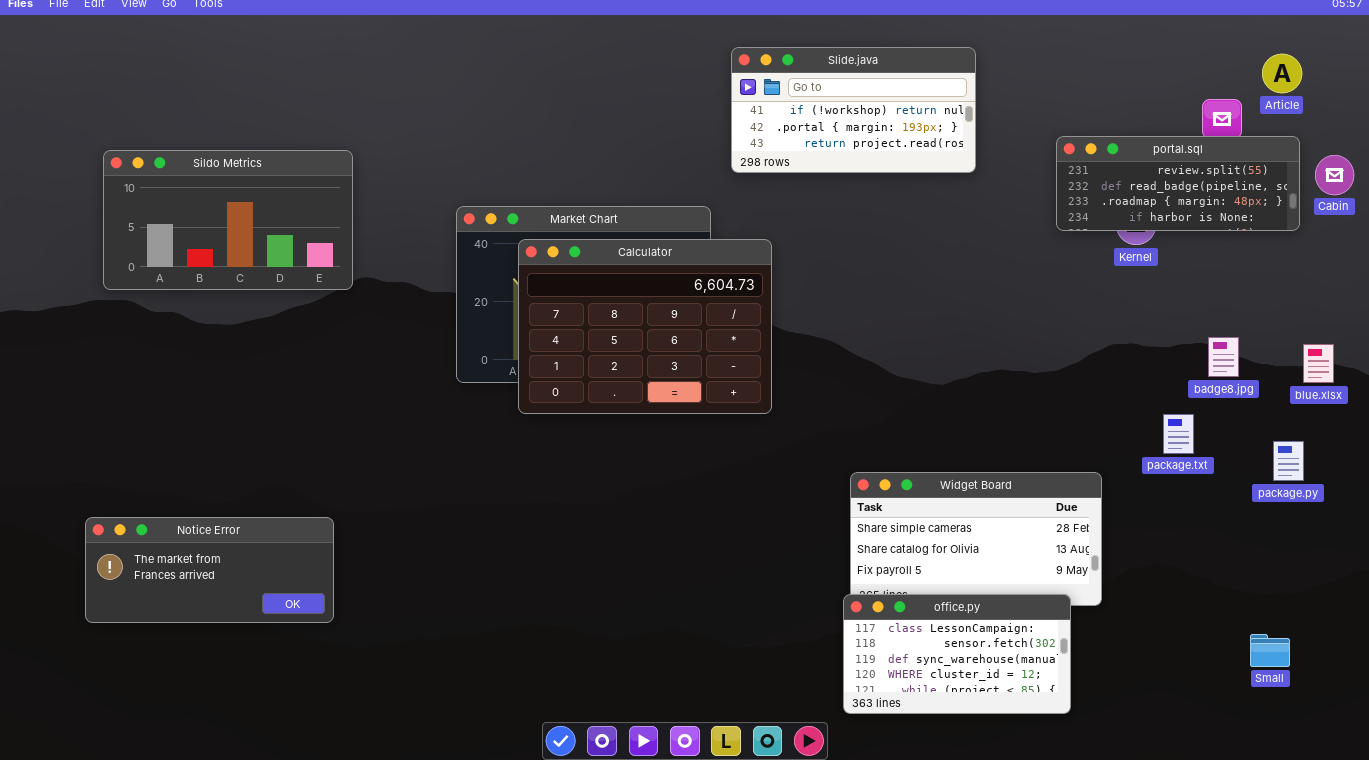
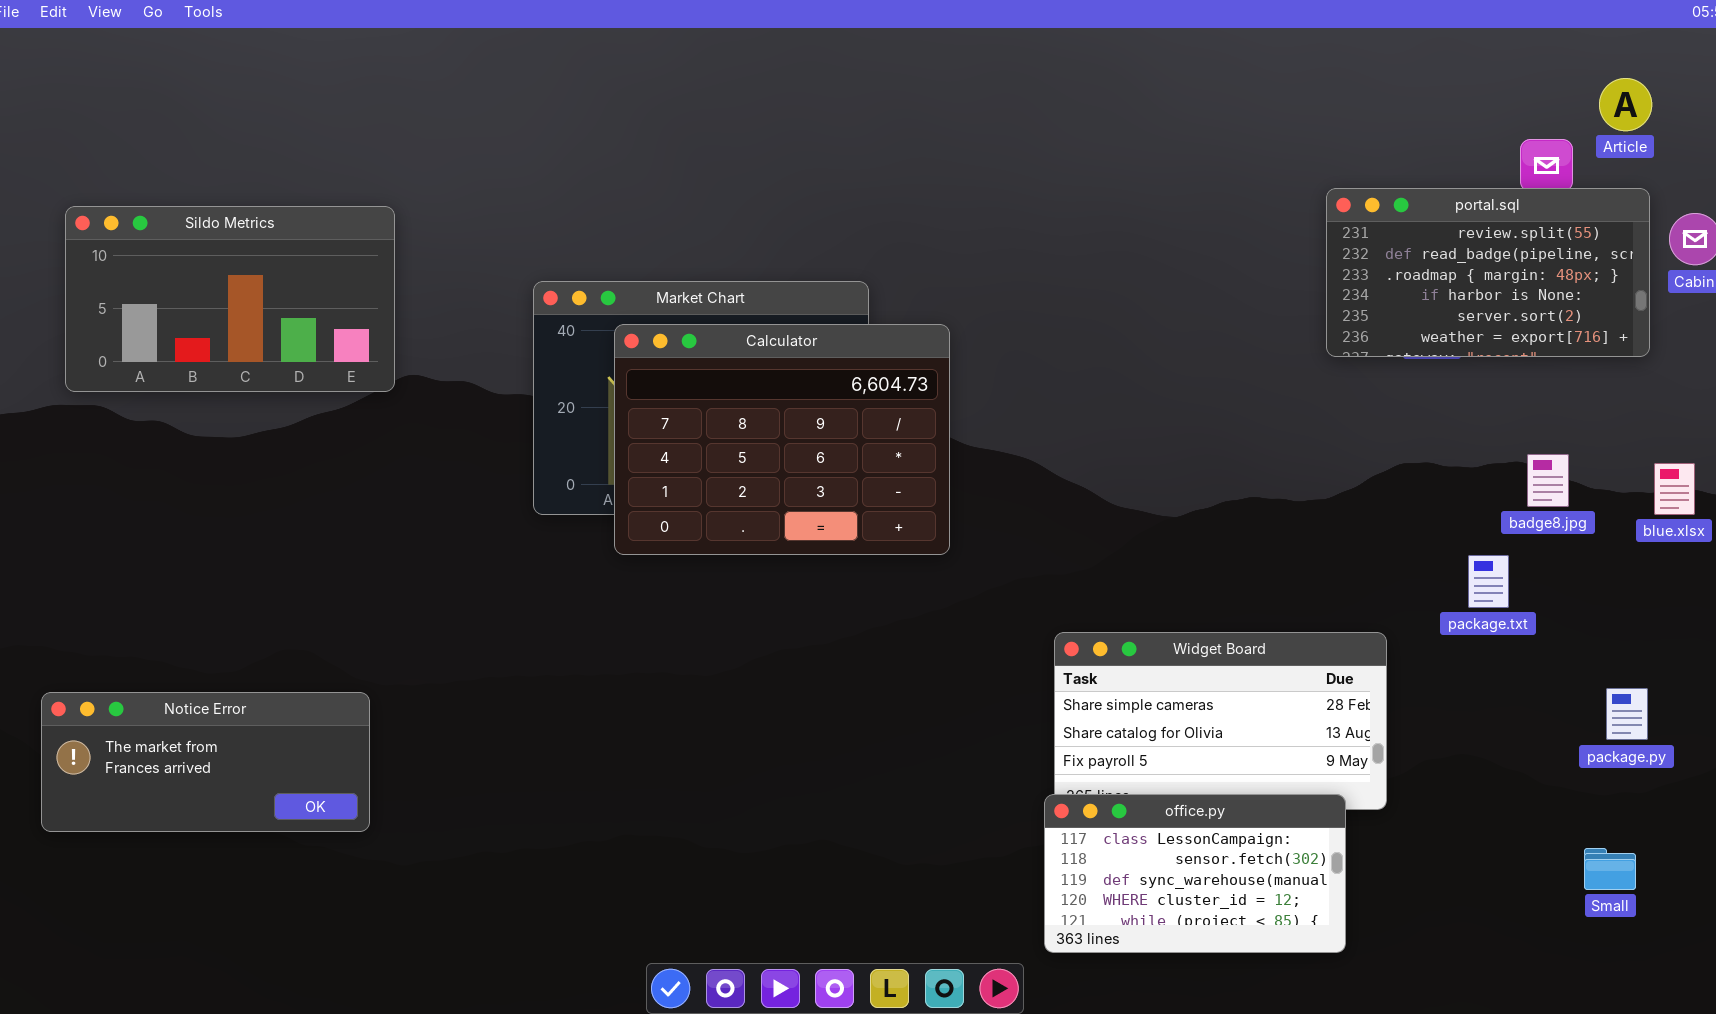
Slide.java: [731,47,976,173] -> none, closed
portal.sql: [1056,136,1300,231] -> [1326,188,1650,357], resized
package.py: [1273,441,1304,481] -> [1606,688,1648,740], moved

